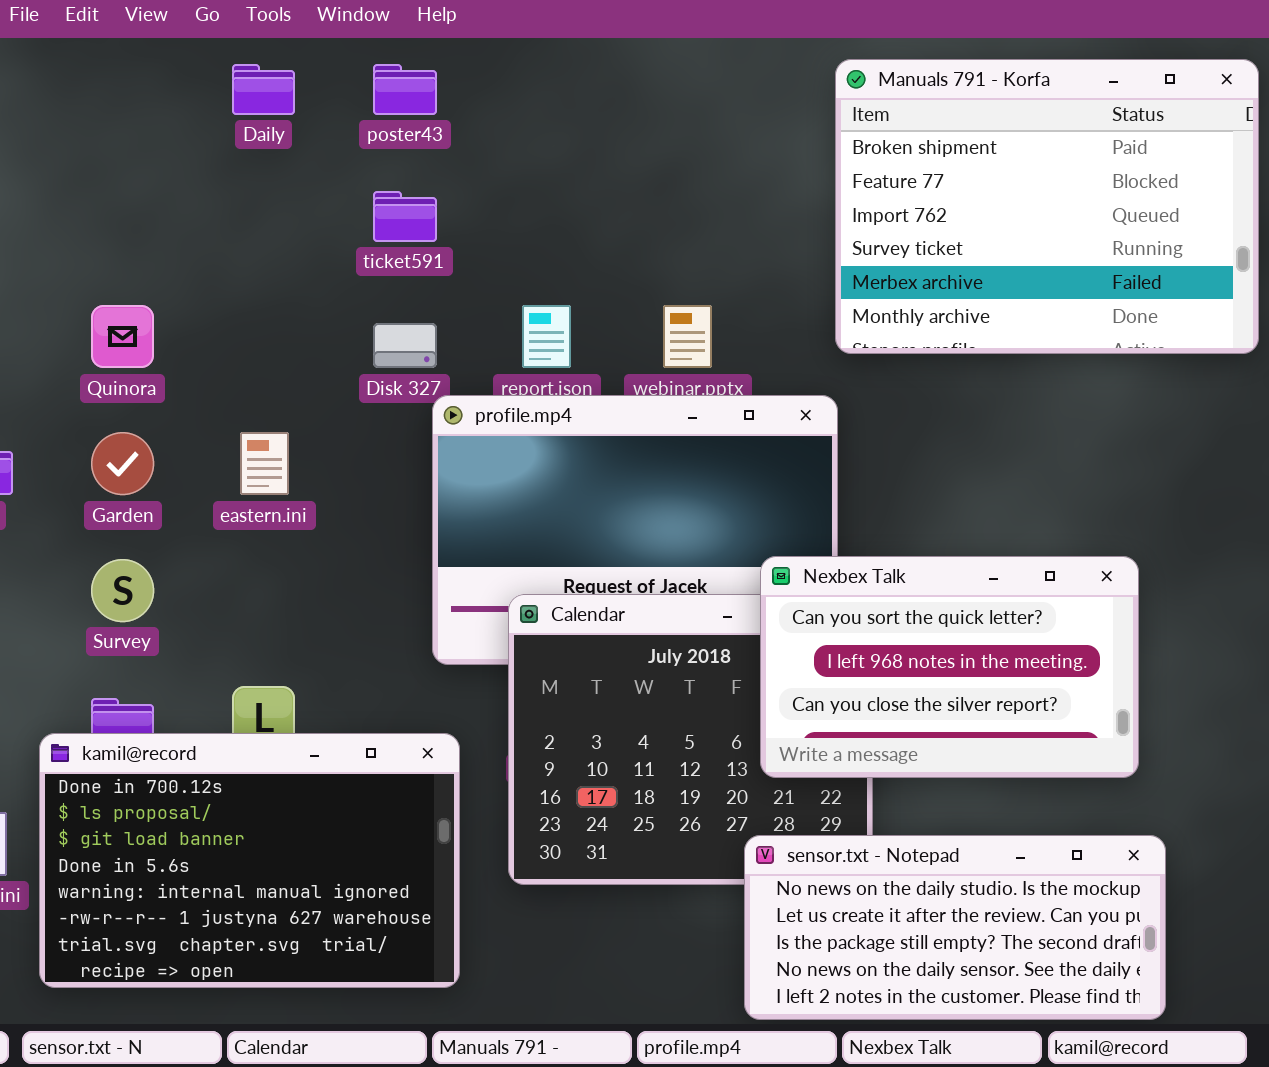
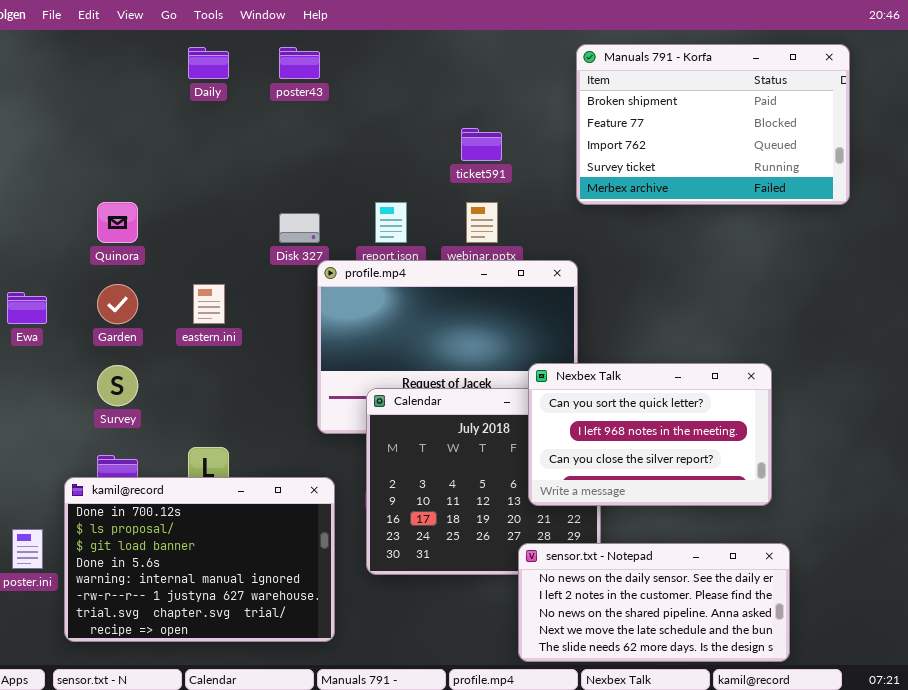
Manuals 791 - Korfa: [835,59,1259,354] -> [576,44,850,205], resized
ticket591: [373,191,437,242] -> [461,128,502,161], moved
sensor.txt - Notepad: [744,835,1166,1020] -> [518,543,790,662], scrolled down 3 rows

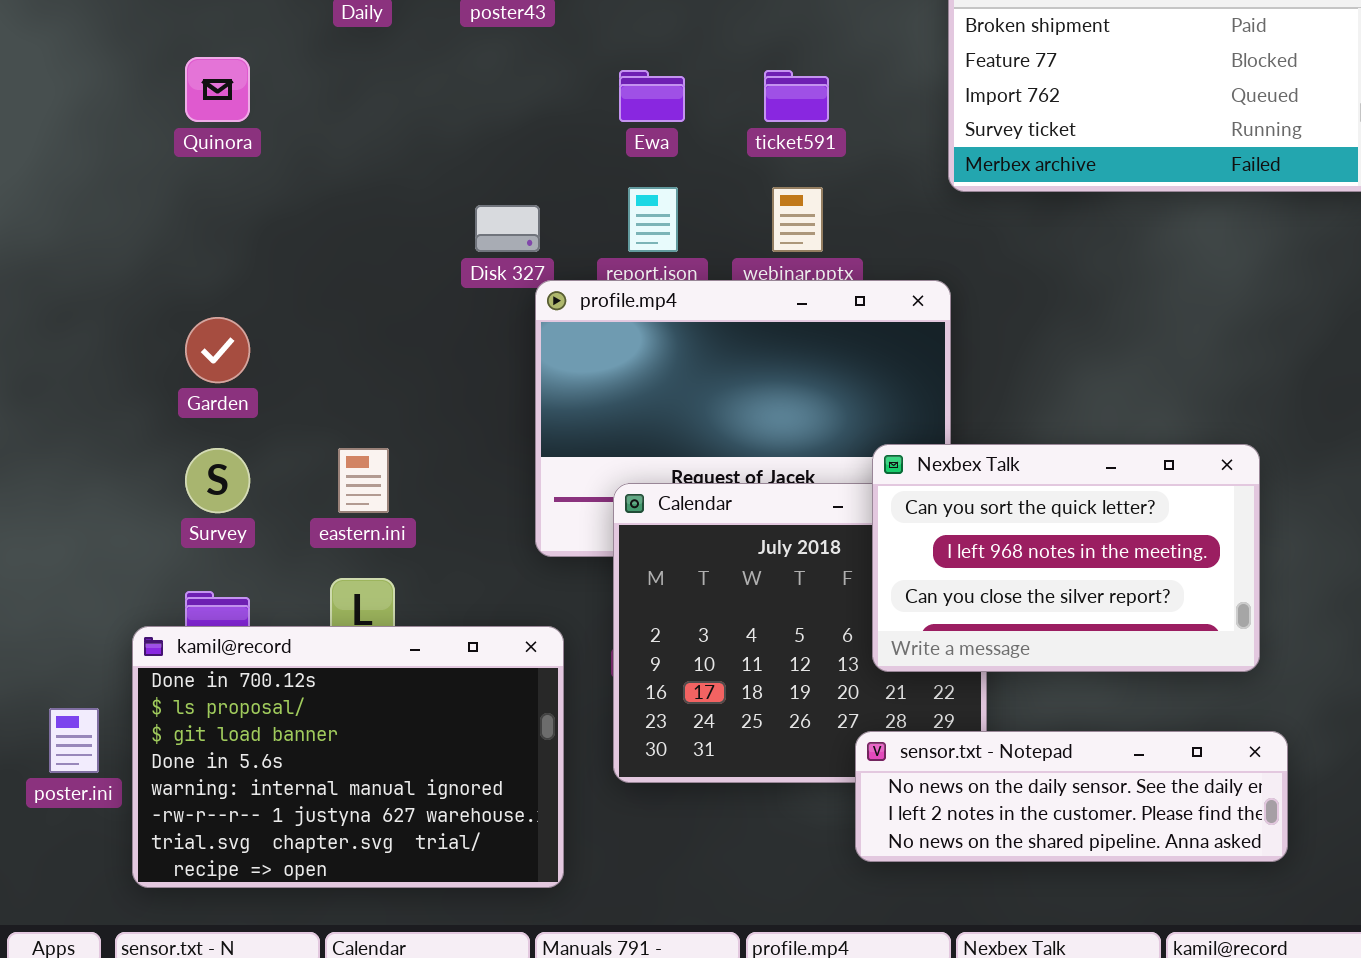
Quinora: [97,202,138,243] -> [185,57,250,122], moved
eastern.ini: [193,284,225,324] -> [338,448,389,513], moved
Ewa: [7,292,47,324] -> [619,70,685,122], moved
sensor.txt - Notepad: [518,543,790,662] -> [855,731,1288,862], resized

